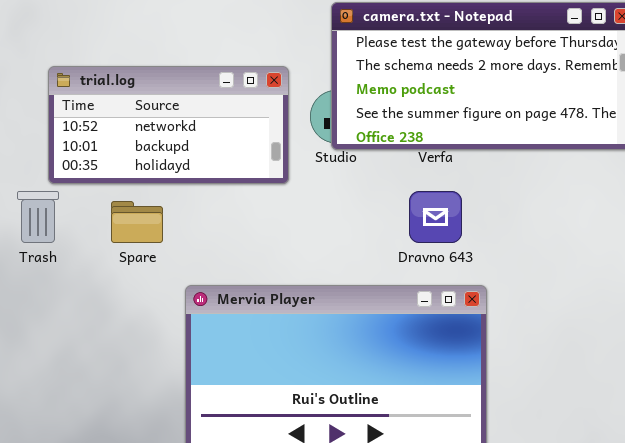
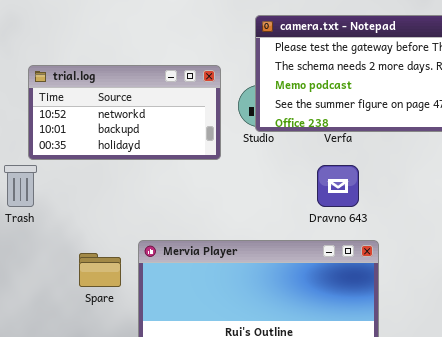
Spare: [111,201,163,243] -> [79,253,121,287], moved

